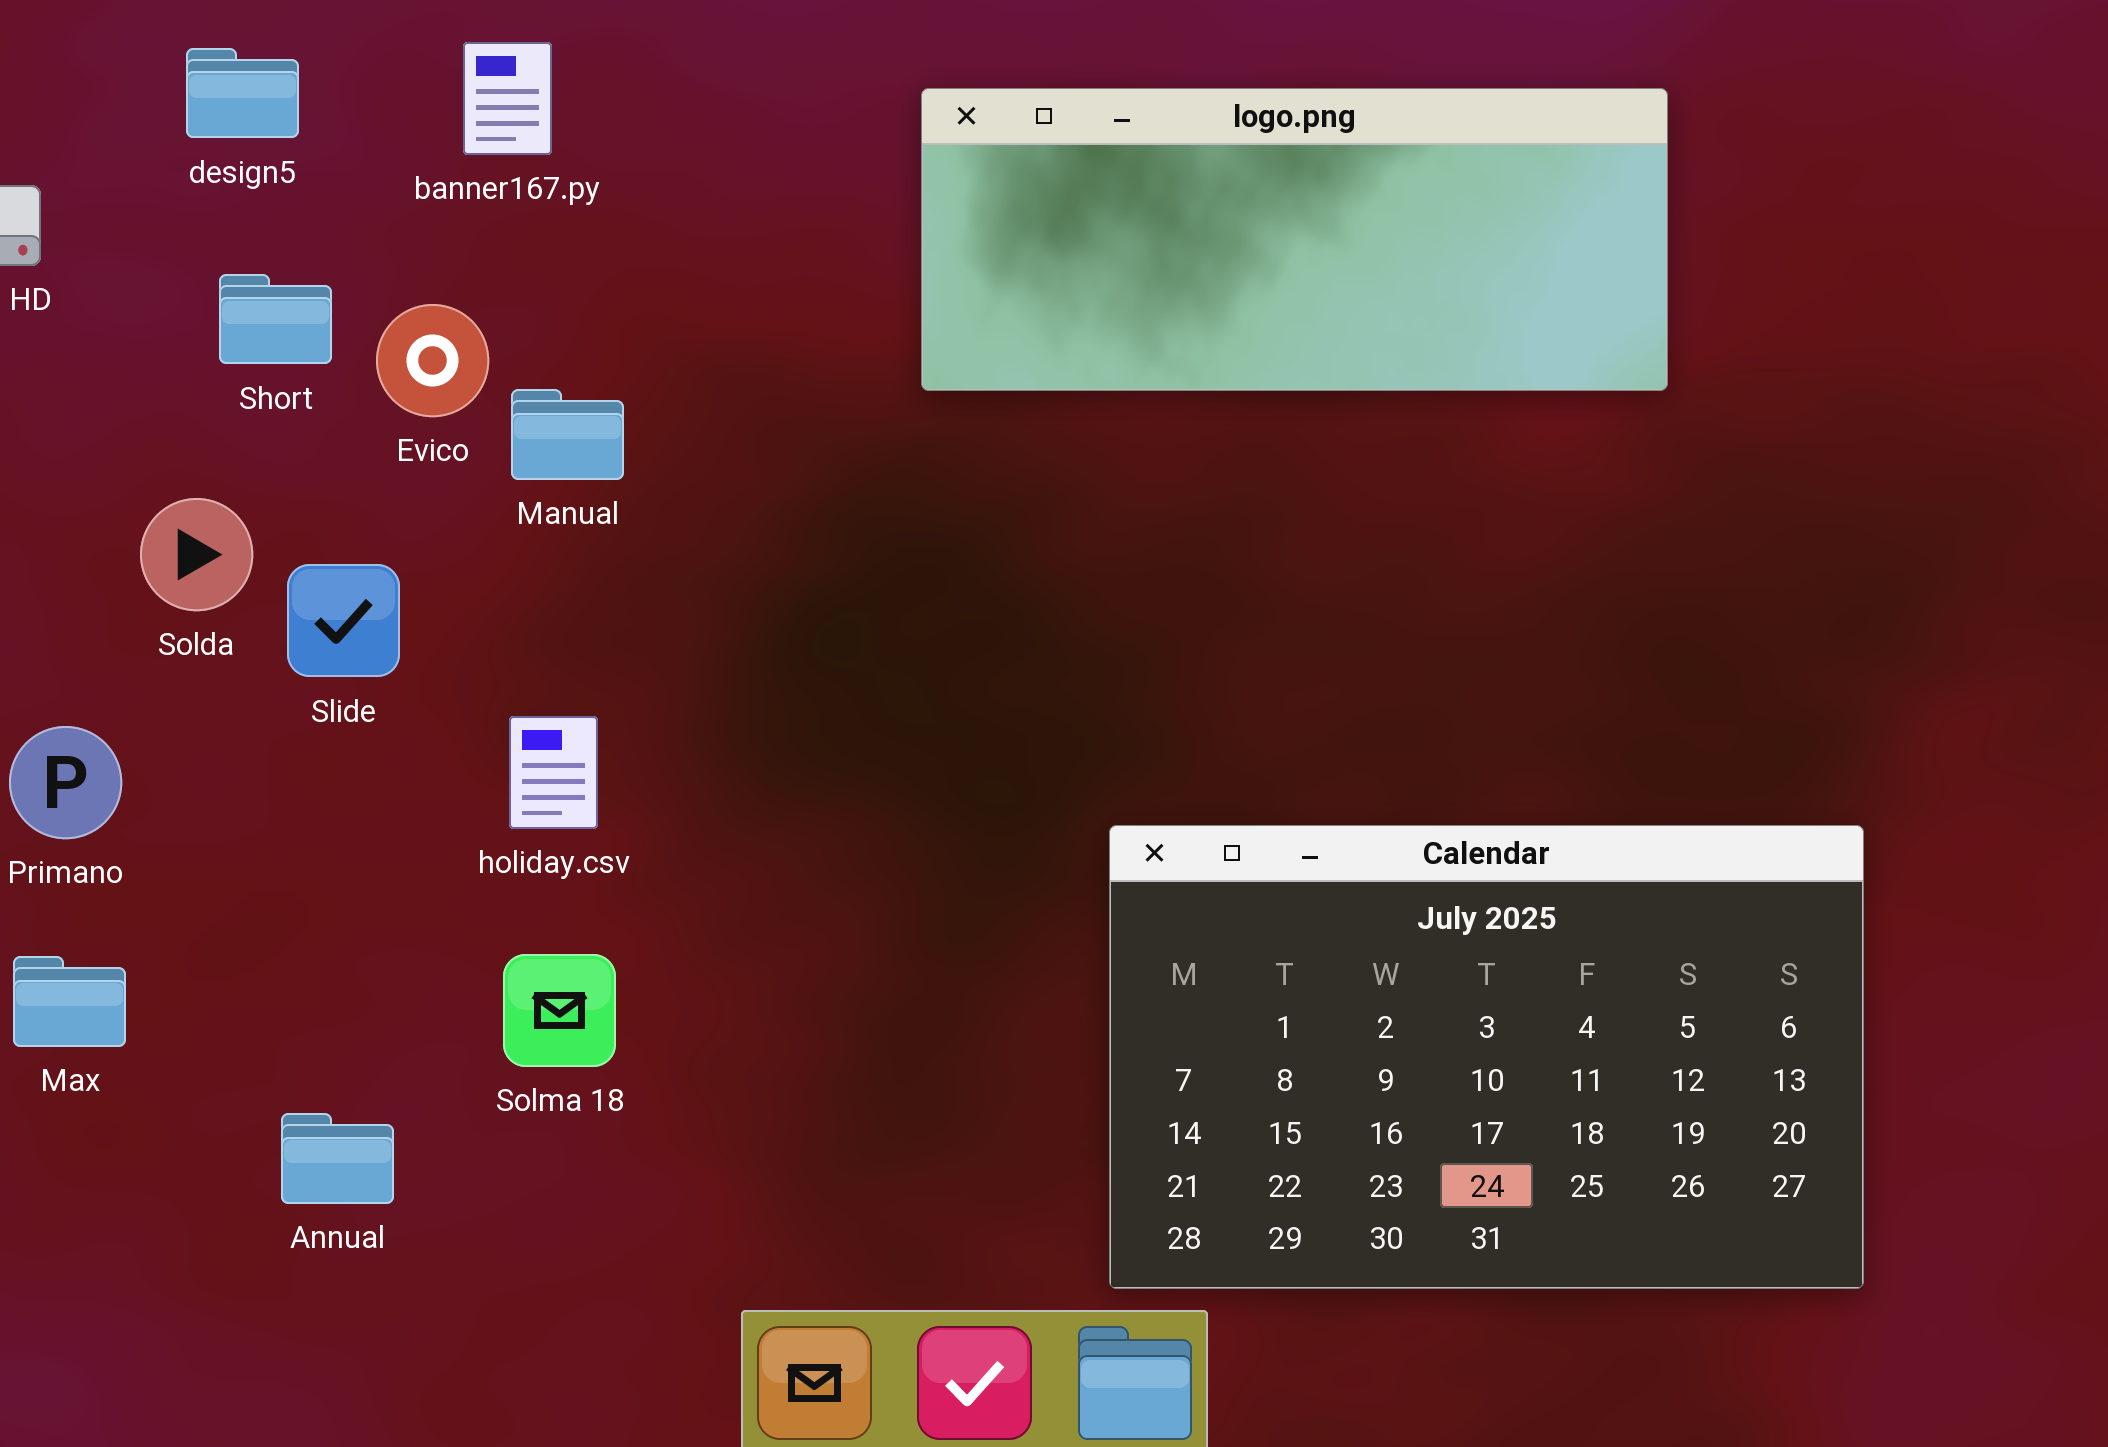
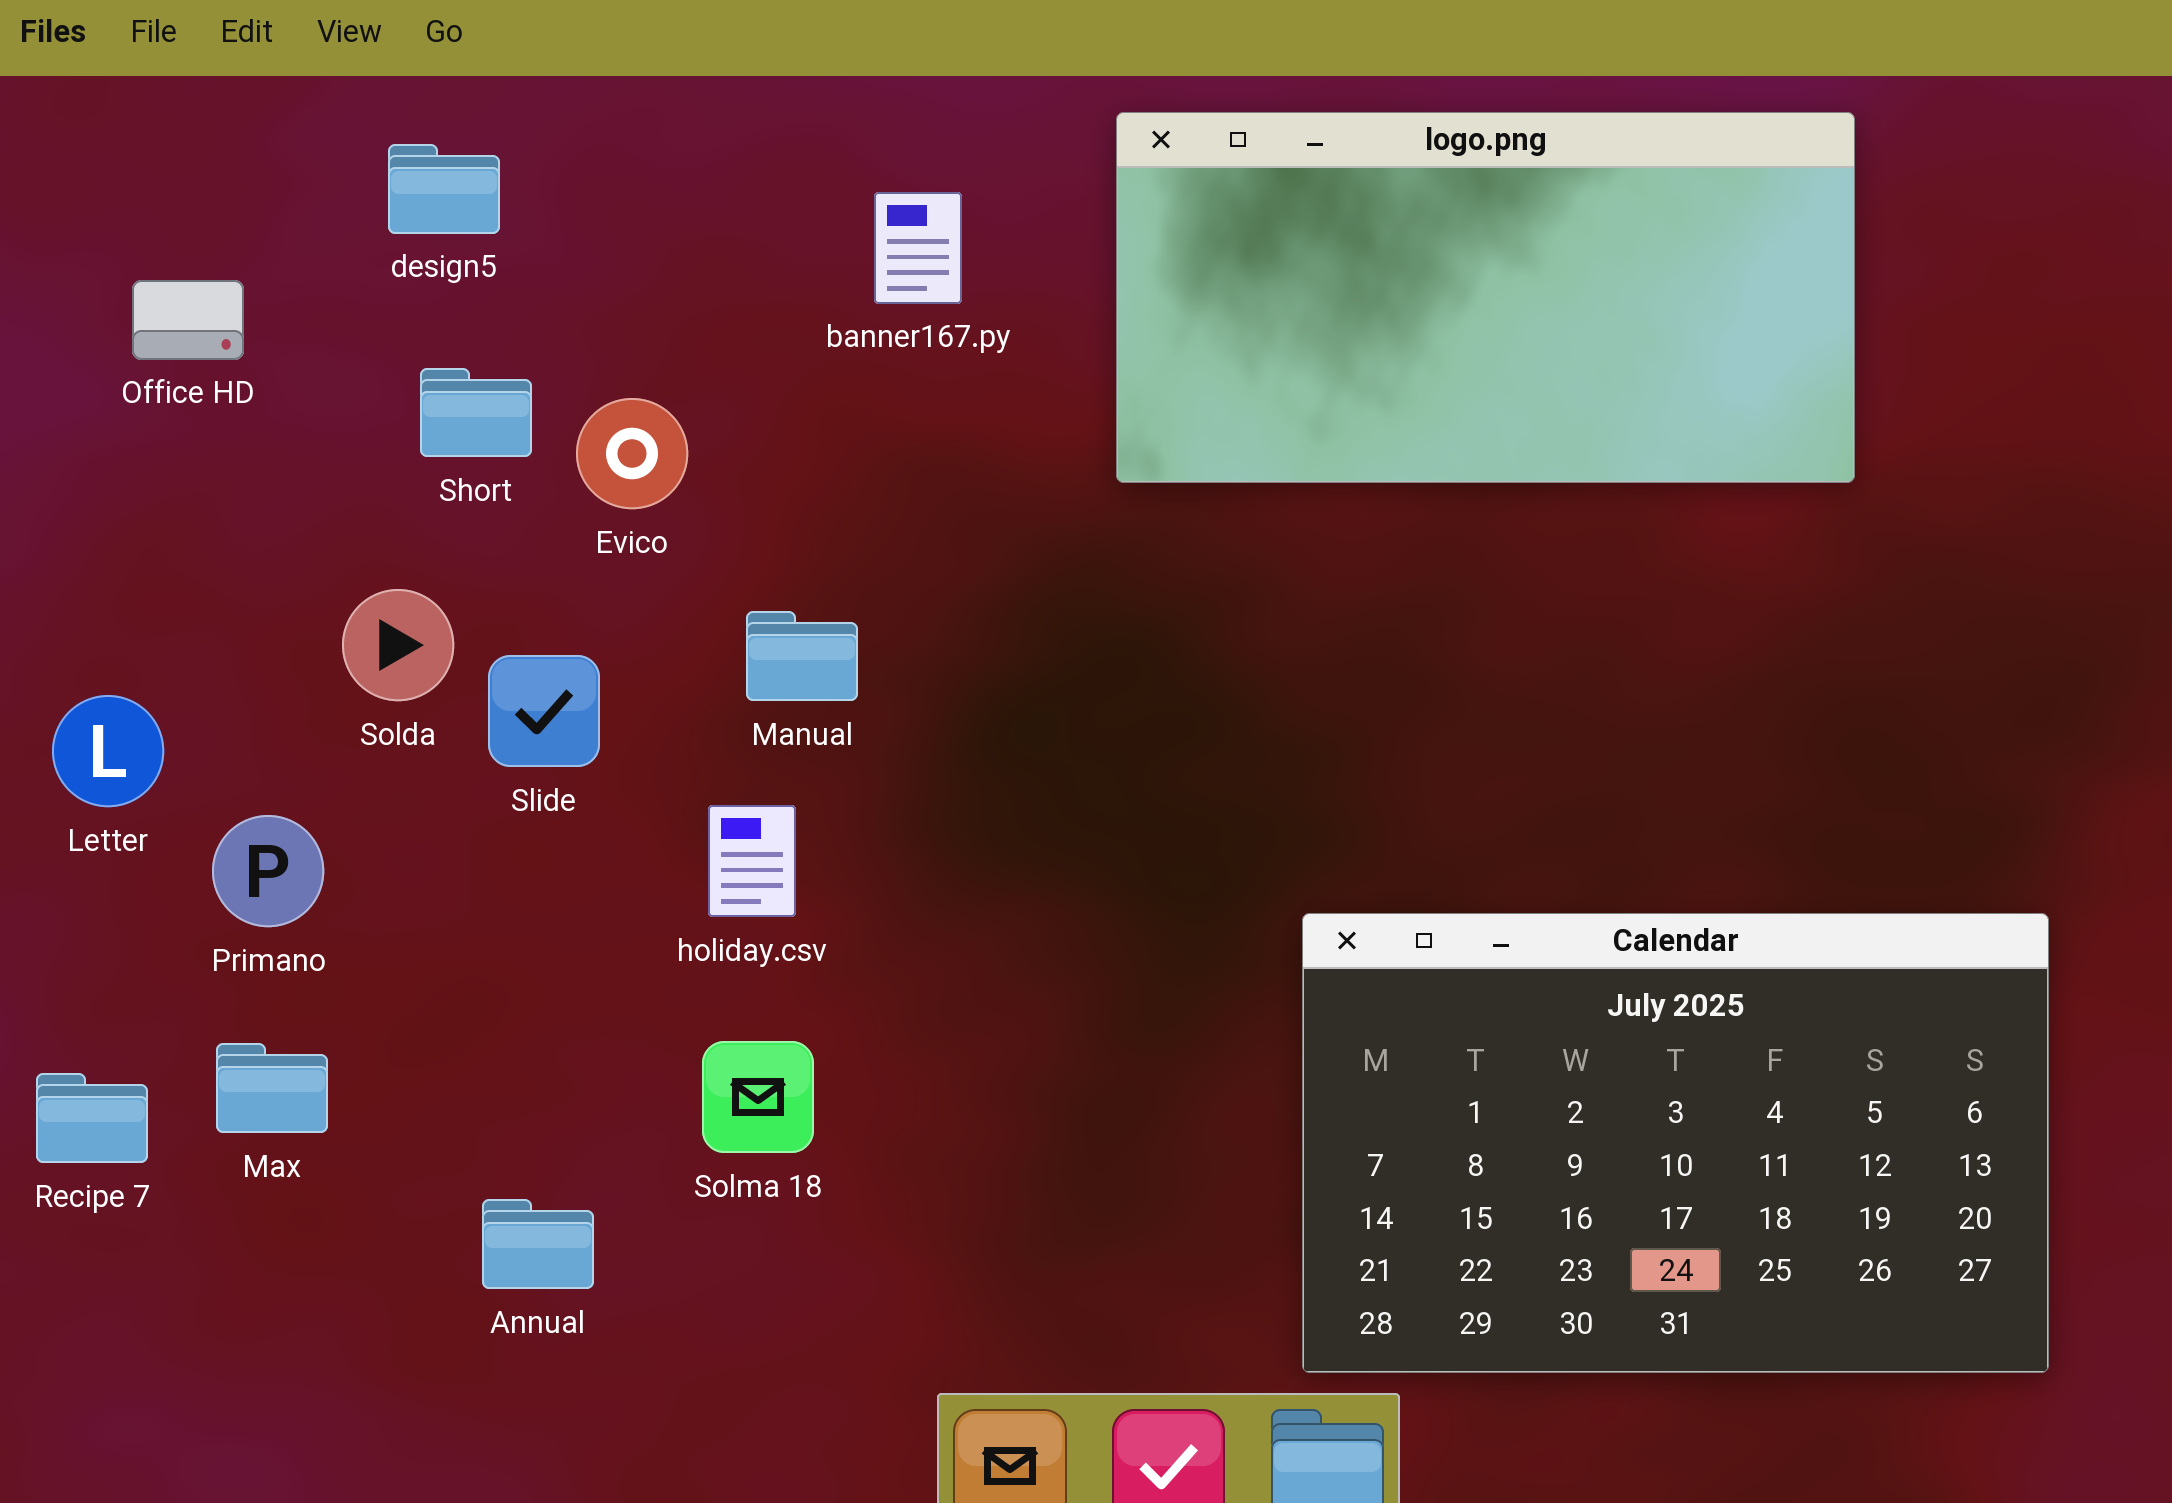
banner167.py: [463,42,552,155] -> [874,192,962,304], moved
logo.png: [921,88,1668,391] -> [1116,112,1855,483], resized
Manual: [511,389,624,480] -> [746,611,858,701], moved

